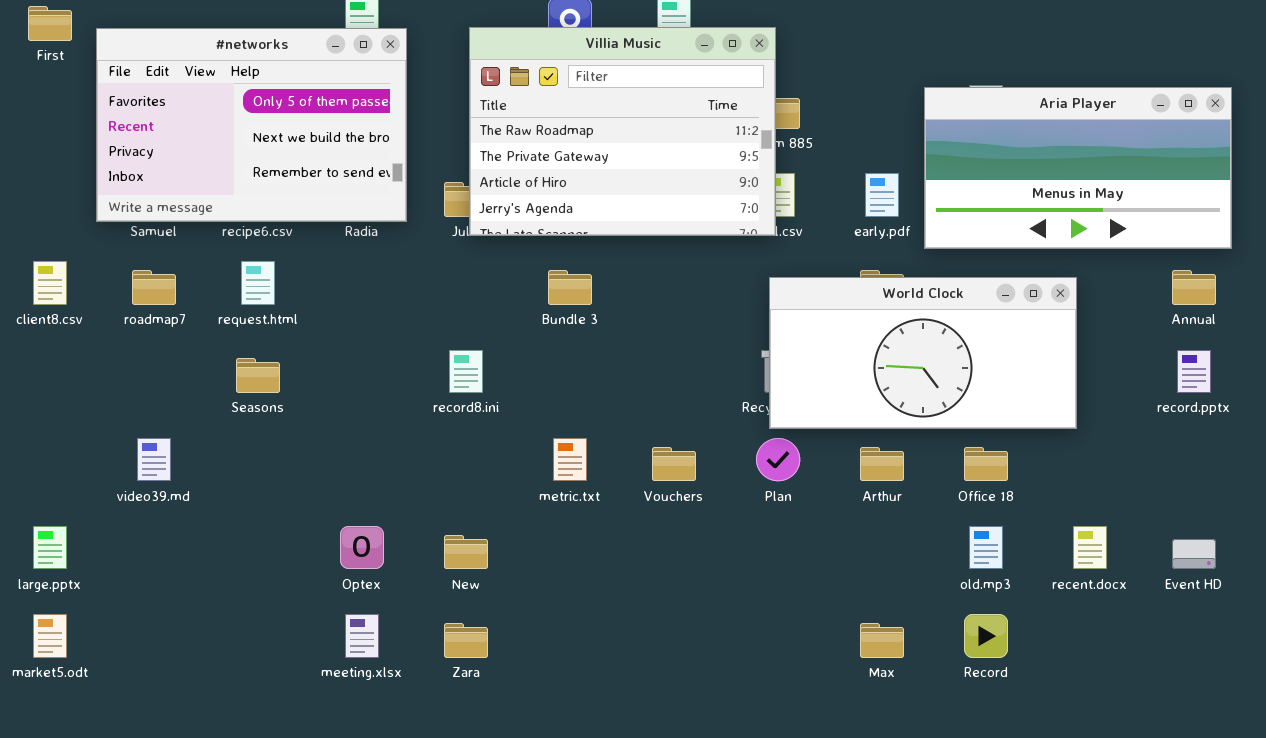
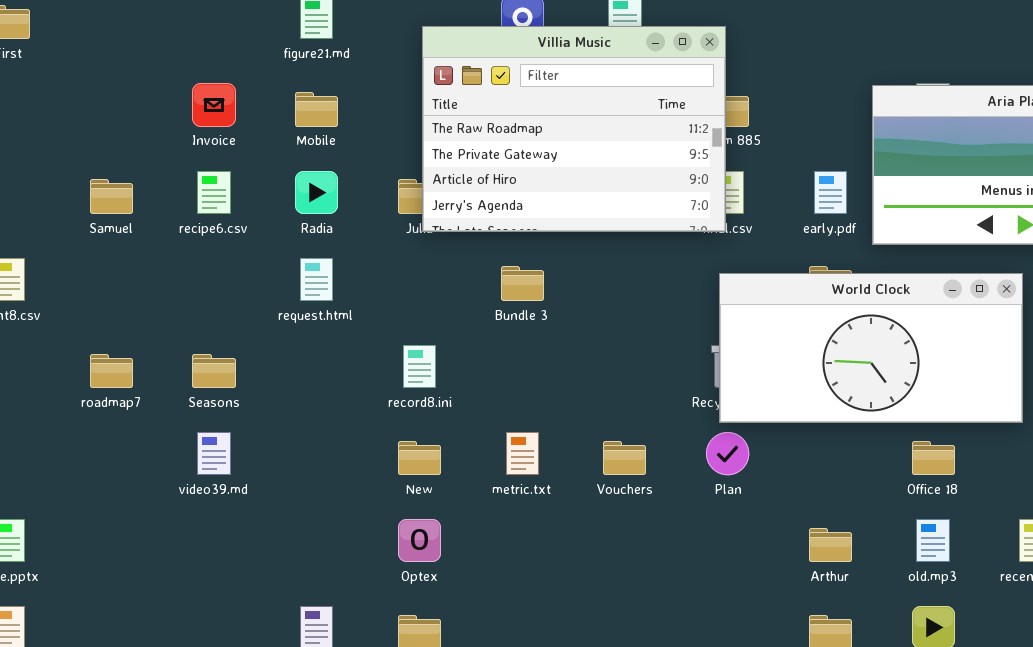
#networks: [96,28,407,222] -> none, closed
request.html: [241,261,275,305] -> [300,258,333,301], moved
roadmap7: [132,270,176,305] -> [90,354,133,388], moved
video39.md: [137,438,171,481] -> [197,432,231,475], moved
Arthur: [860,447,904,481] -> [809,528,852,562], moved
Optex: [340,526,384,569] -> [398,519,441,562], moved
New: [444,535,488,569] -> [398,441,441,475], moved

